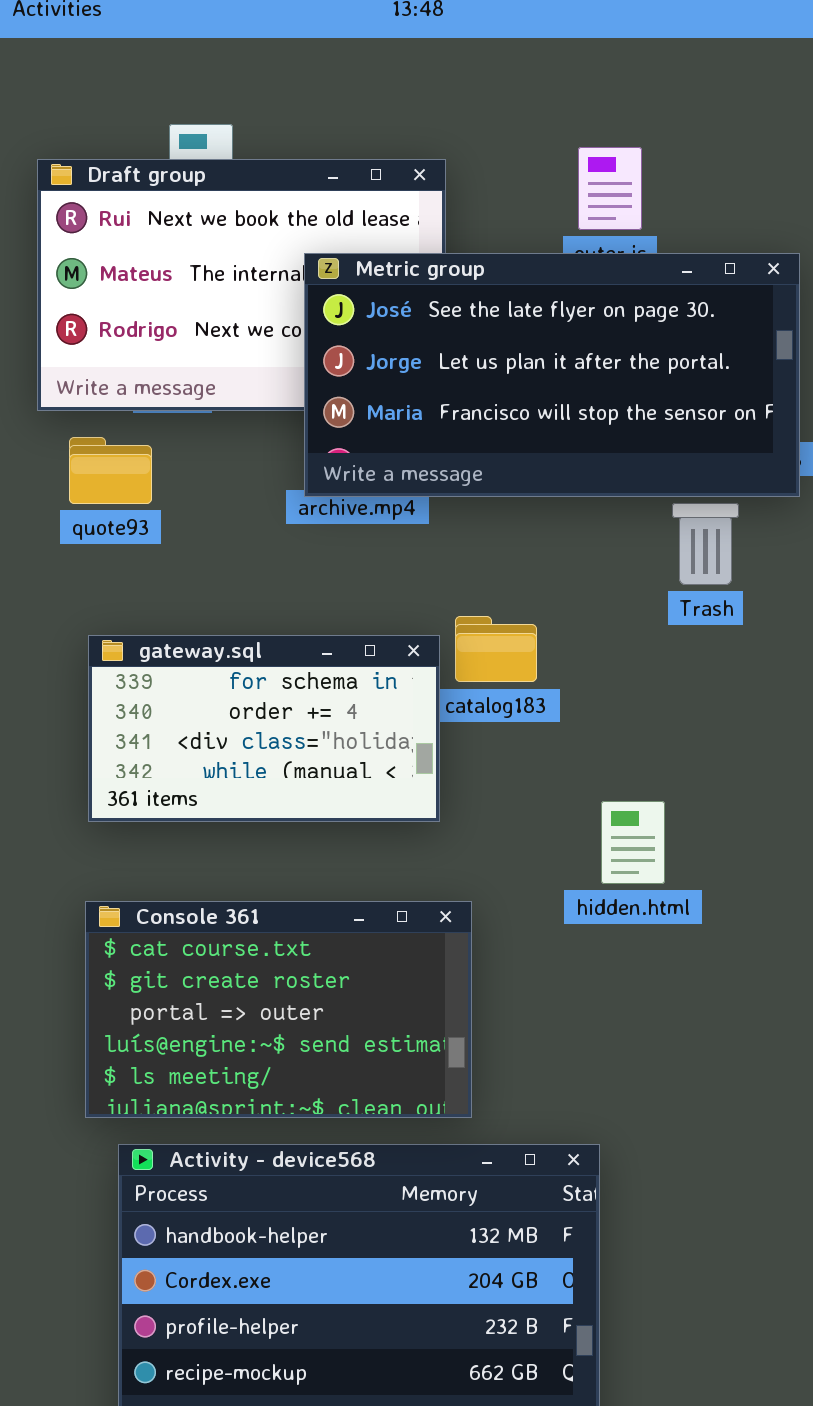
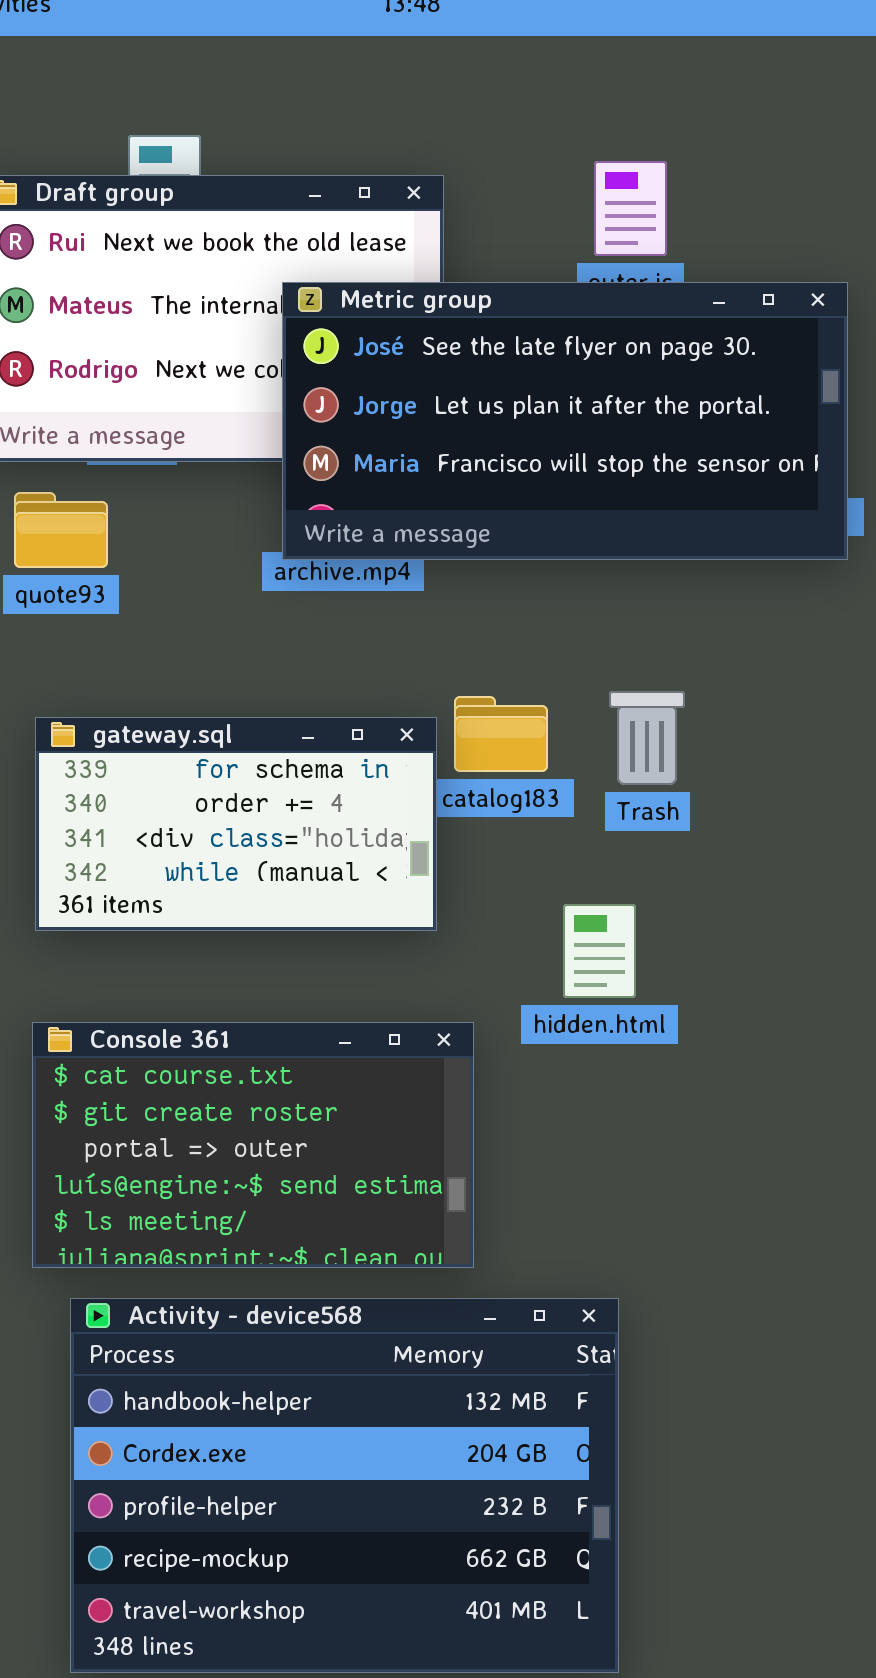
Trash: [672,503,739,585] -> [609,691,685,785], moved
hidden.html: [601,801,665,884] -> [563,904,636,998], moved

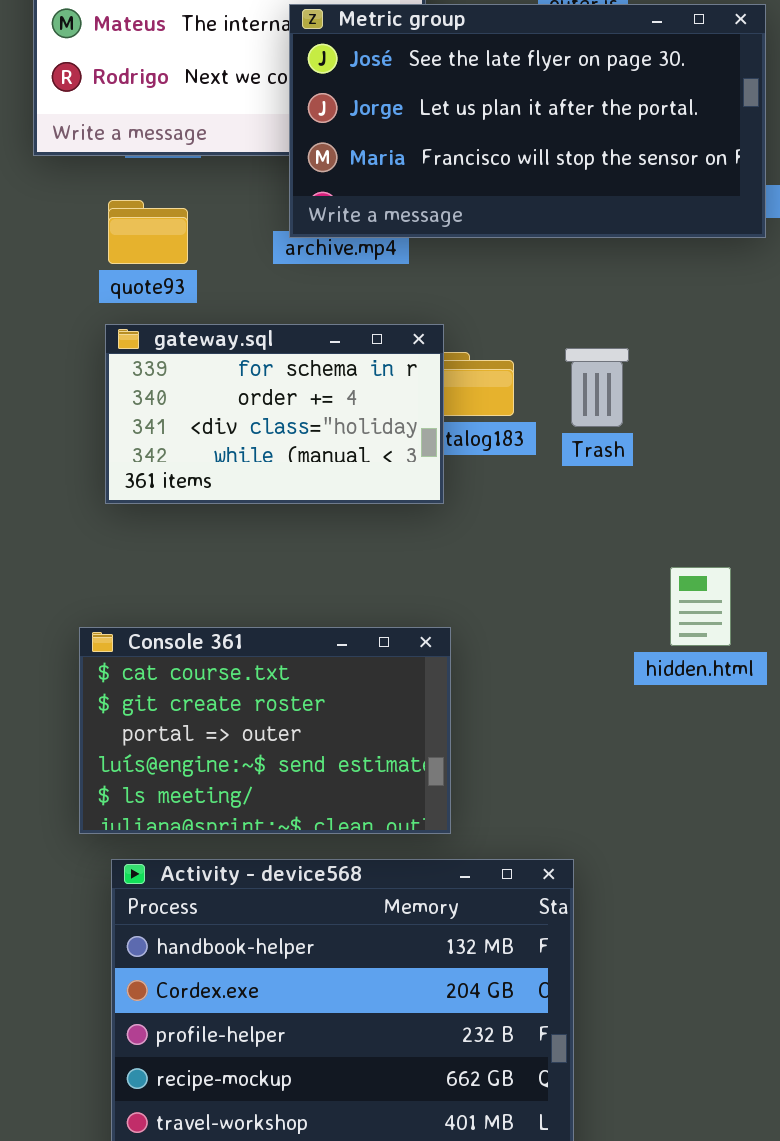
quote93: [14,492,108,568] -> [108,200,188,264], moved
gateway.sql: [35,717,437,931] -> [105,324,444,504], moved
hidden.html: [563,904,636,998] -> [670,567,731,646], moved

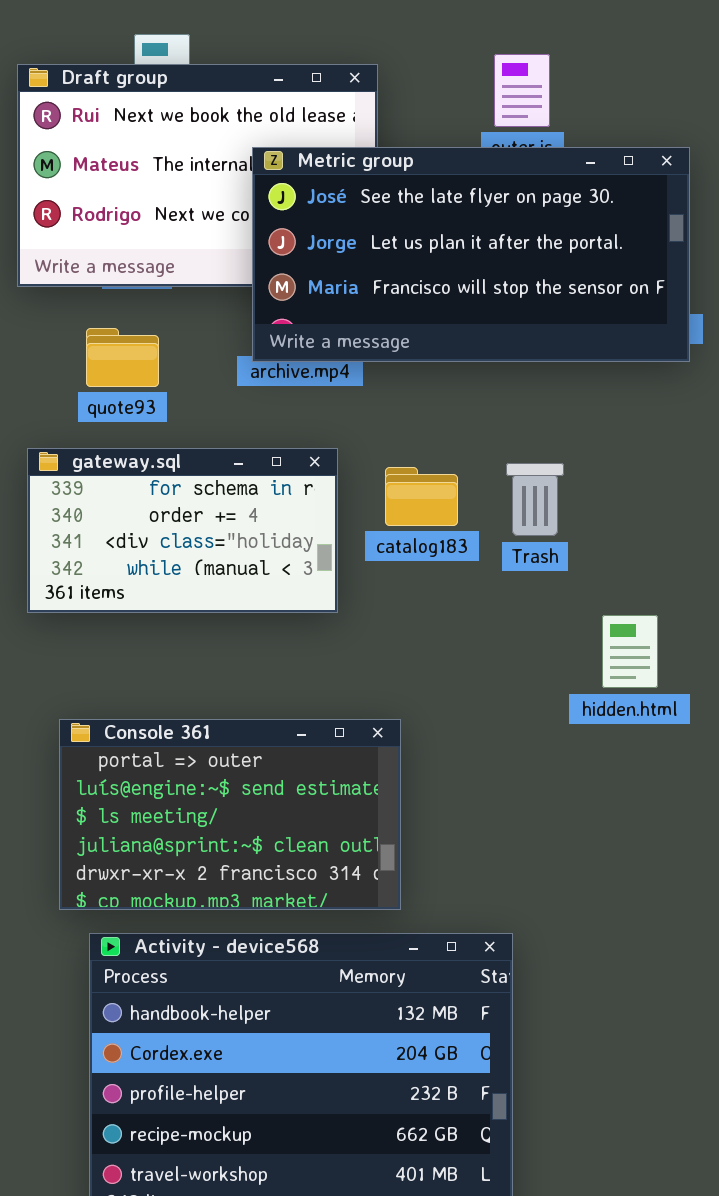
gateway.sql: [105,324,444,504] -> [27,448,338,613], moved
hidden.html: [670,567,731,646] -> [602,615,658,688], moved
Console 361: [79,627,451,834] -> [59,719,401,910], scrolled down 2 rows

